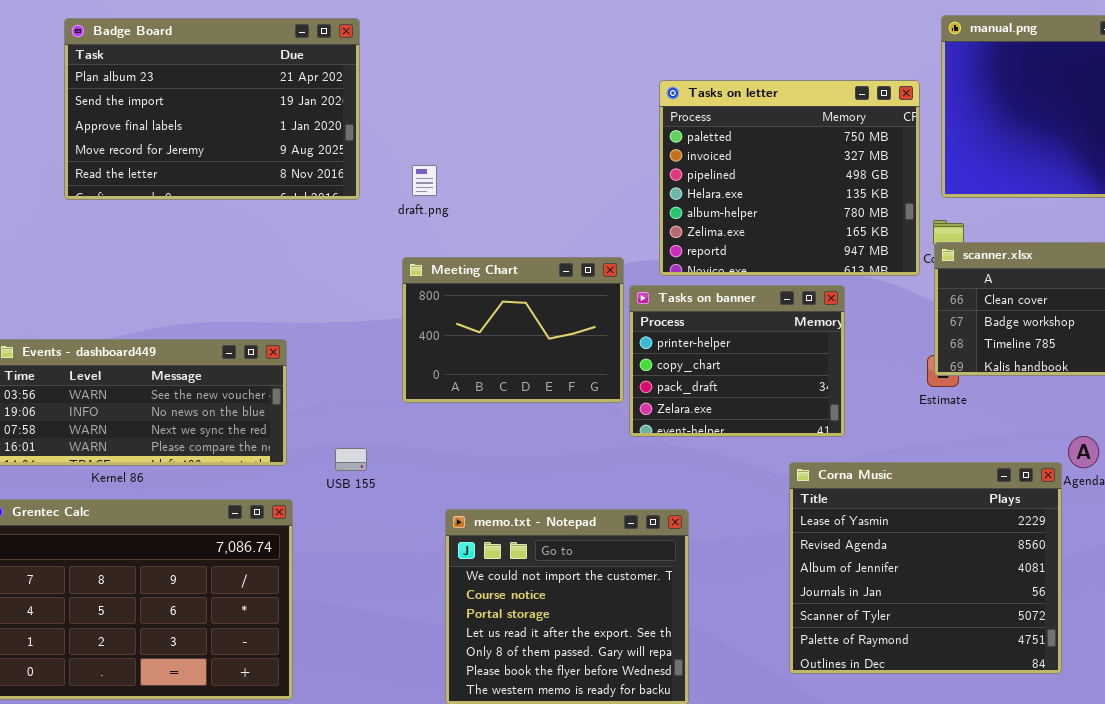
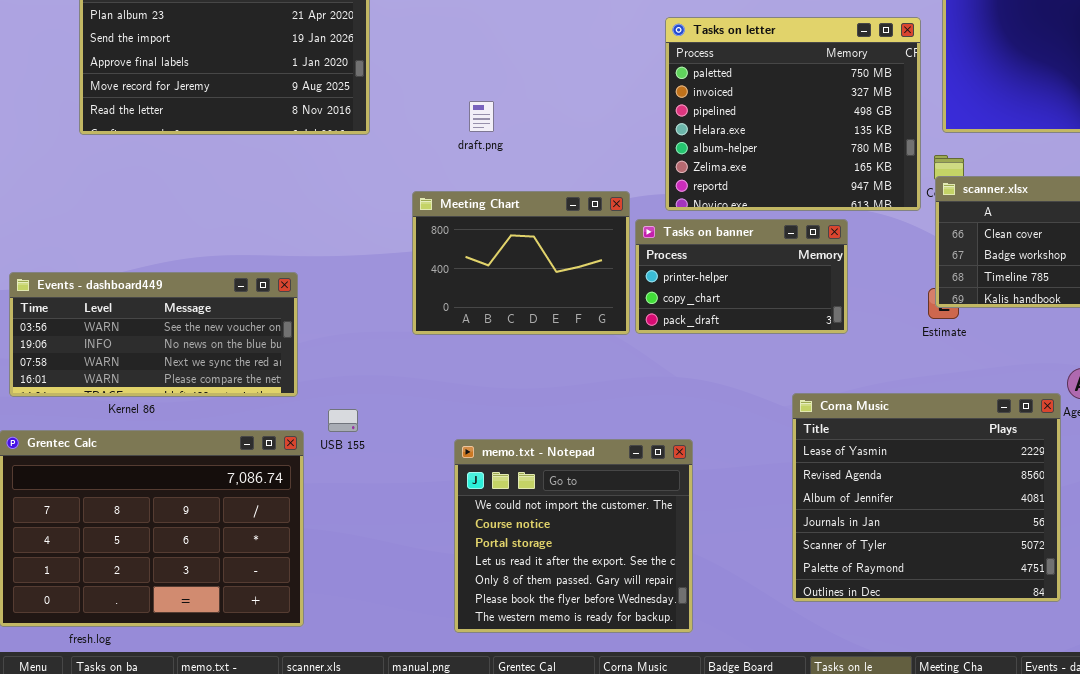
draft.png: [412,165,437,196] -> [469,101,494,132], moved
Tasks on banner: [629,285,845,437] -> [635,219,848,334], resized
USB 155: [335,448,367,471] -> [328,409,358,432], moved

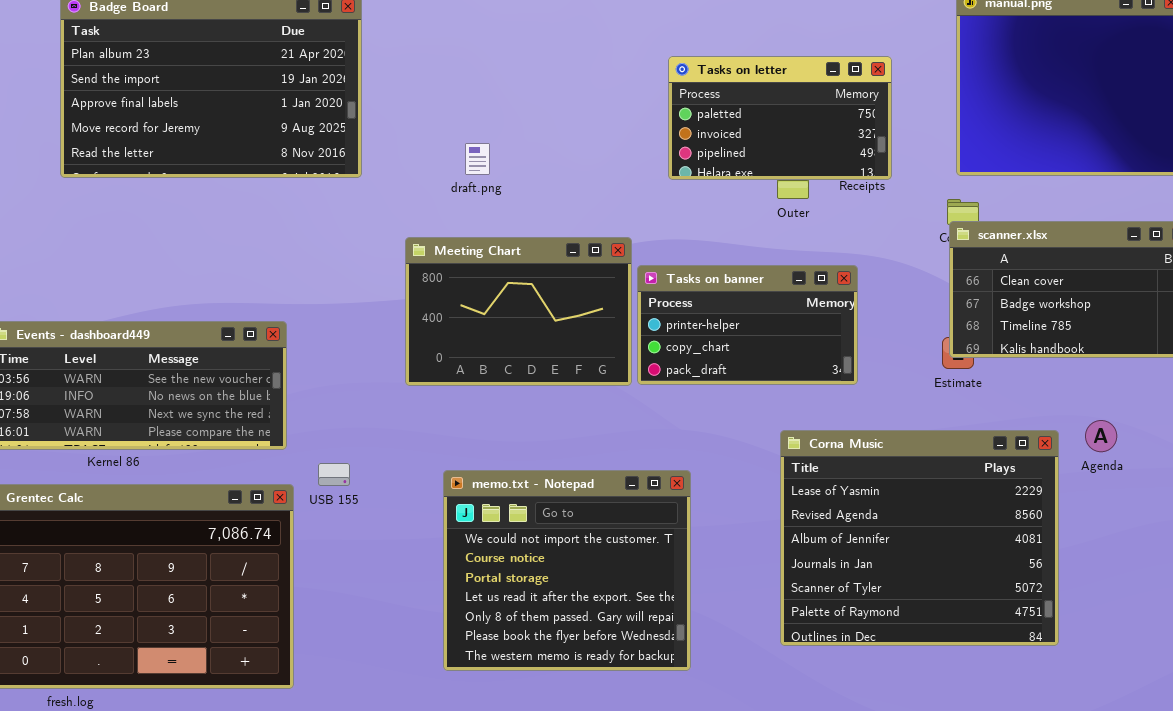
Tasks on letter: [665,17,921,211] -> [668,56,892,180], resized
Corna Music: [792,393,1061,602] -> [780,430,1059,646], moved
memo.txt - Notepad: [454,439,693,633] -> [443,470,691,671], moved

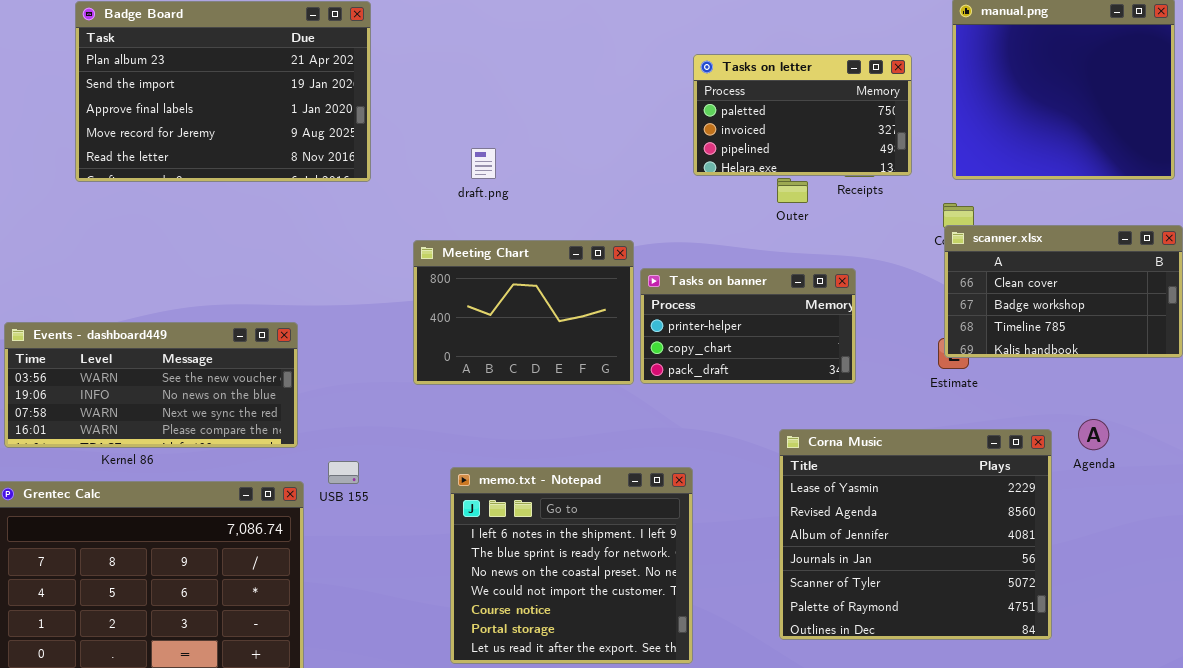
Tasks on letter: [668,56,892,180] -> [693,54,912,176], moved
memo.txt - Notepad: [443,470,691,671] -> [450,467,693,664], scrolled up 3 rows

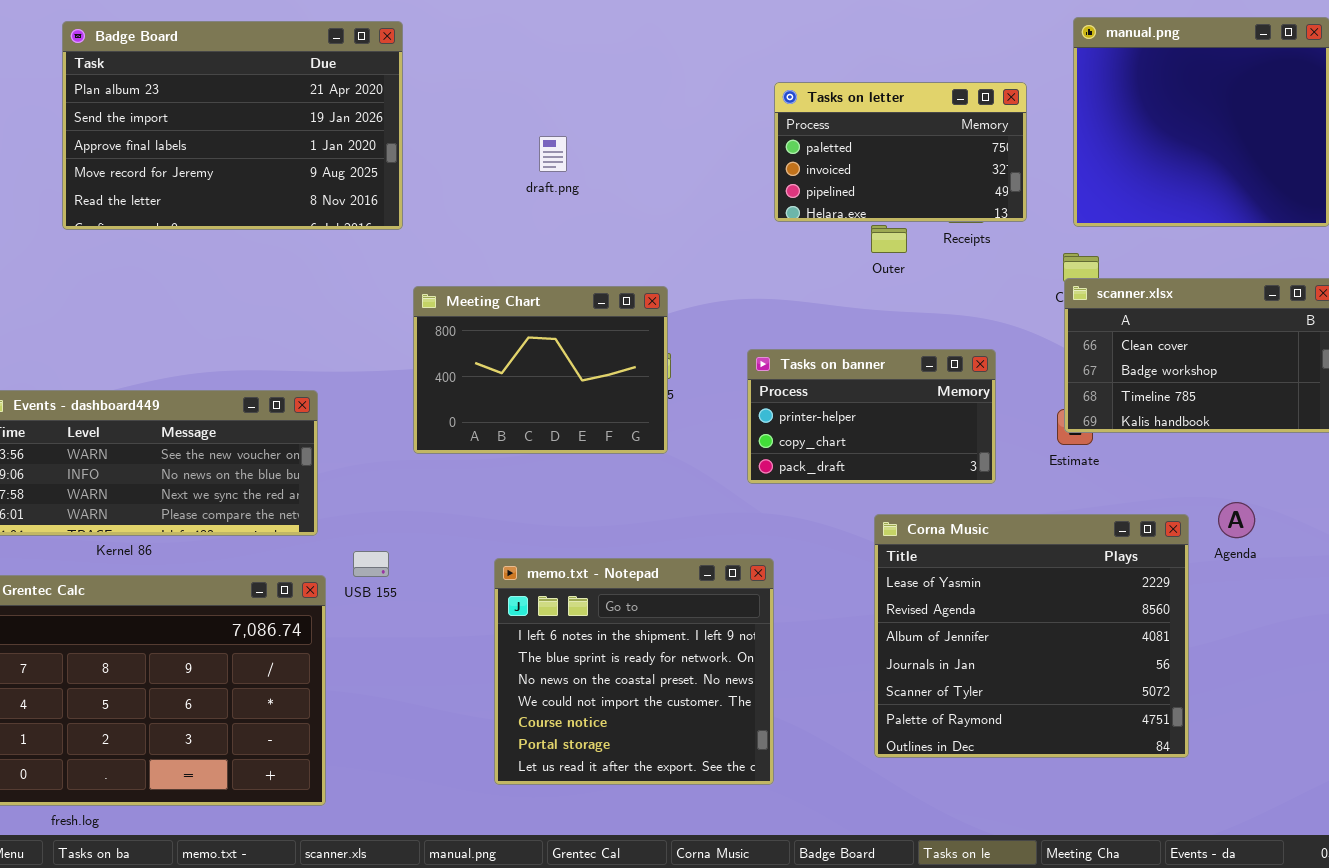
draft.png: [471,148,496,179] -> [539,136,567,172], moved
Meeting Chart: [413,240,634,385] -> [413,286,668,454], moved
Tasks on banner: [640,268,856,384] -> [747,349,996,484], moved

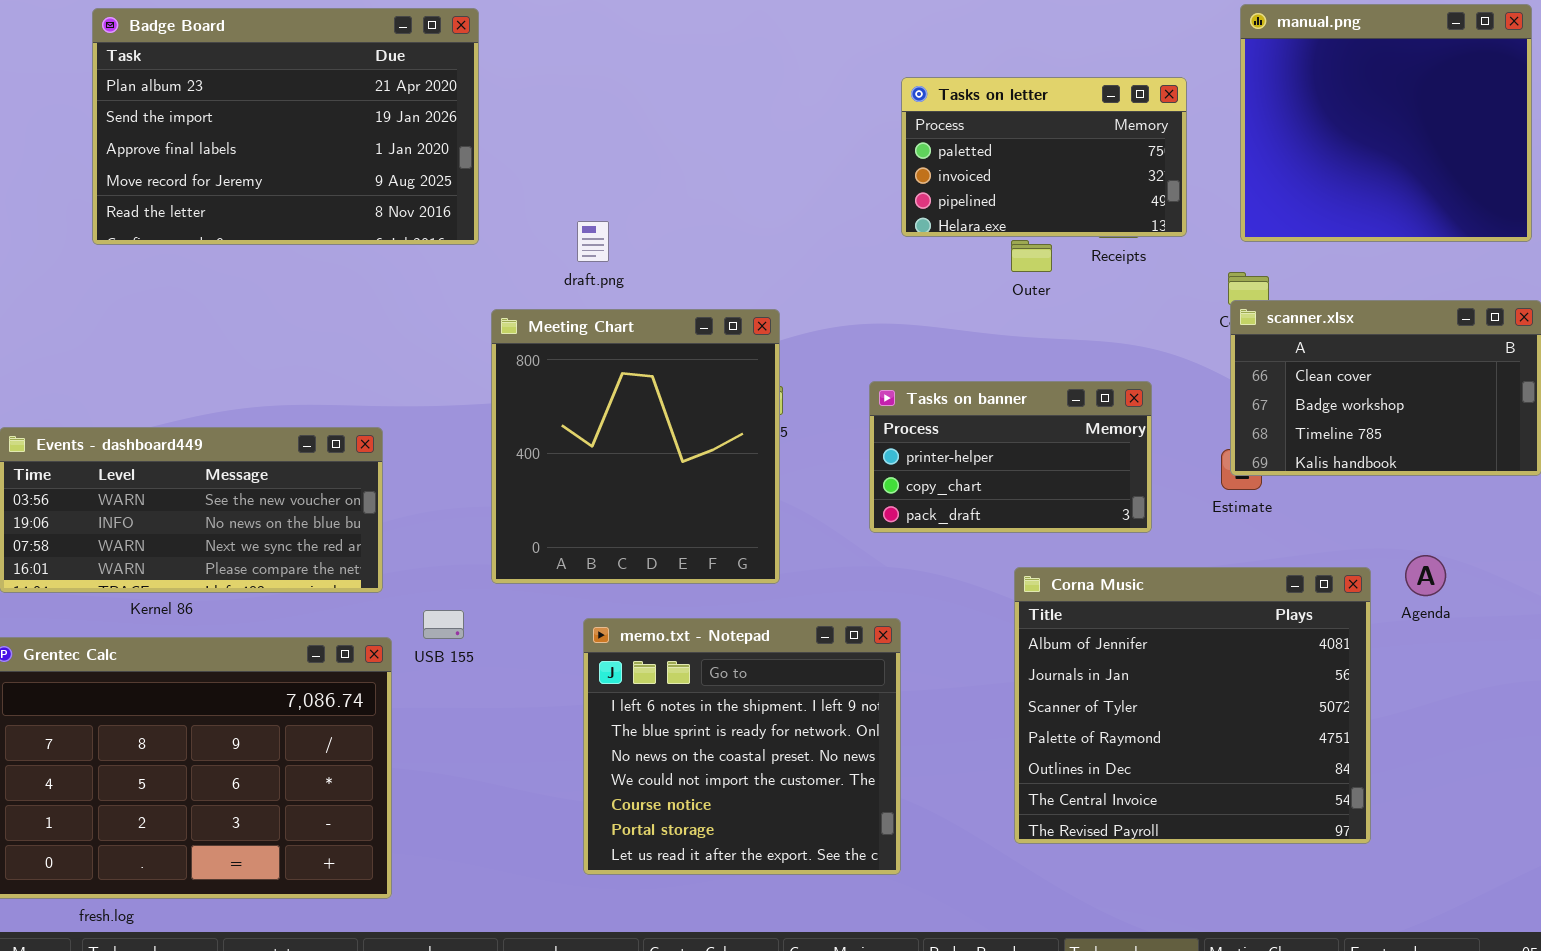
draft.png: [539,136,567,172] -> [577,221,609,262], moved
Meeting Chart: [413,286,668,454] -> [491,309,780,584], resized
Corna Music: [874,514,1189,758] -> [1014,567,1371,844], scrolled down 2 rows

